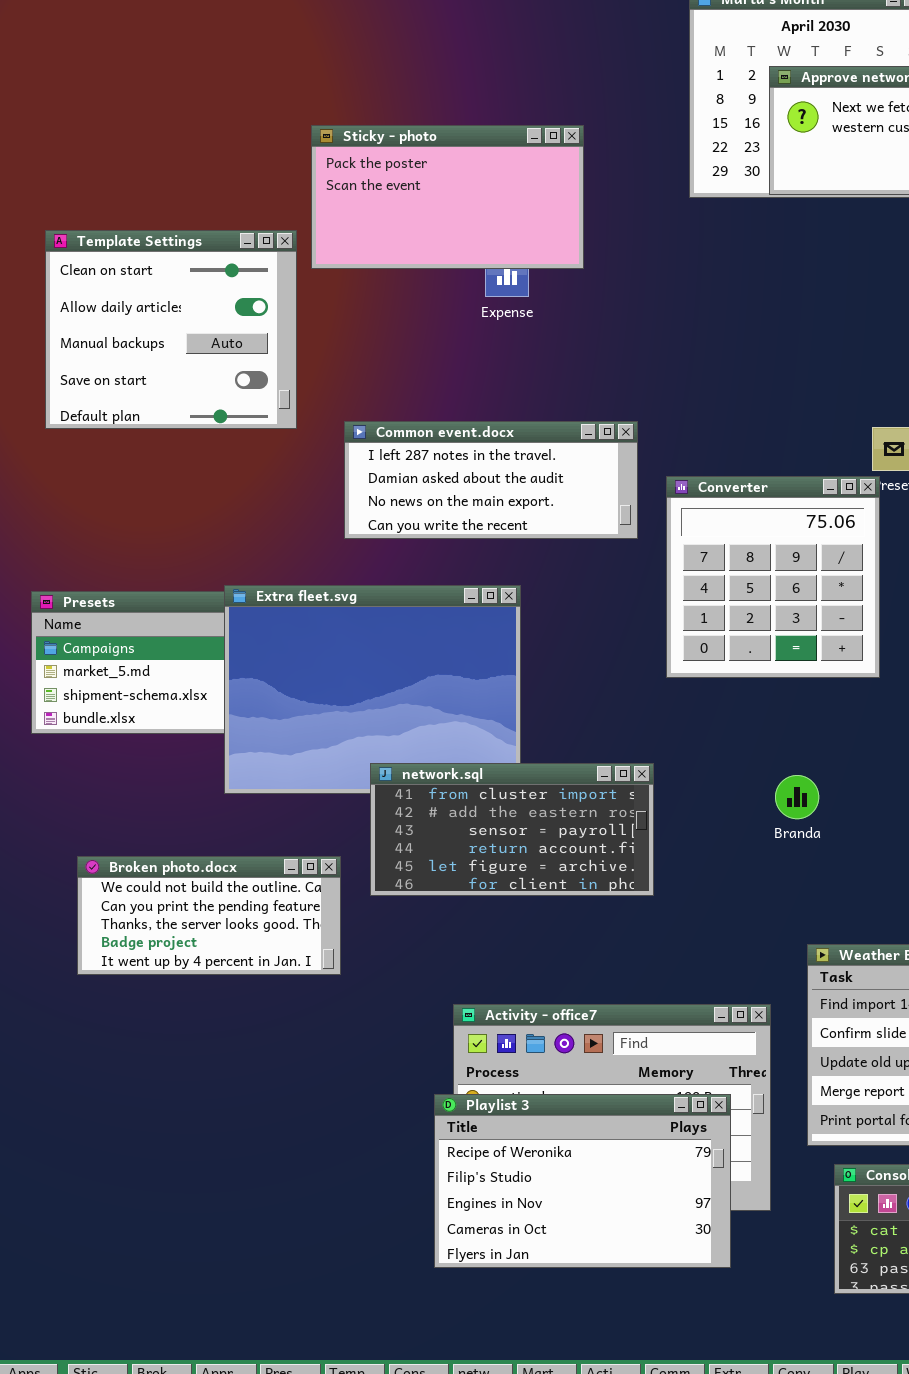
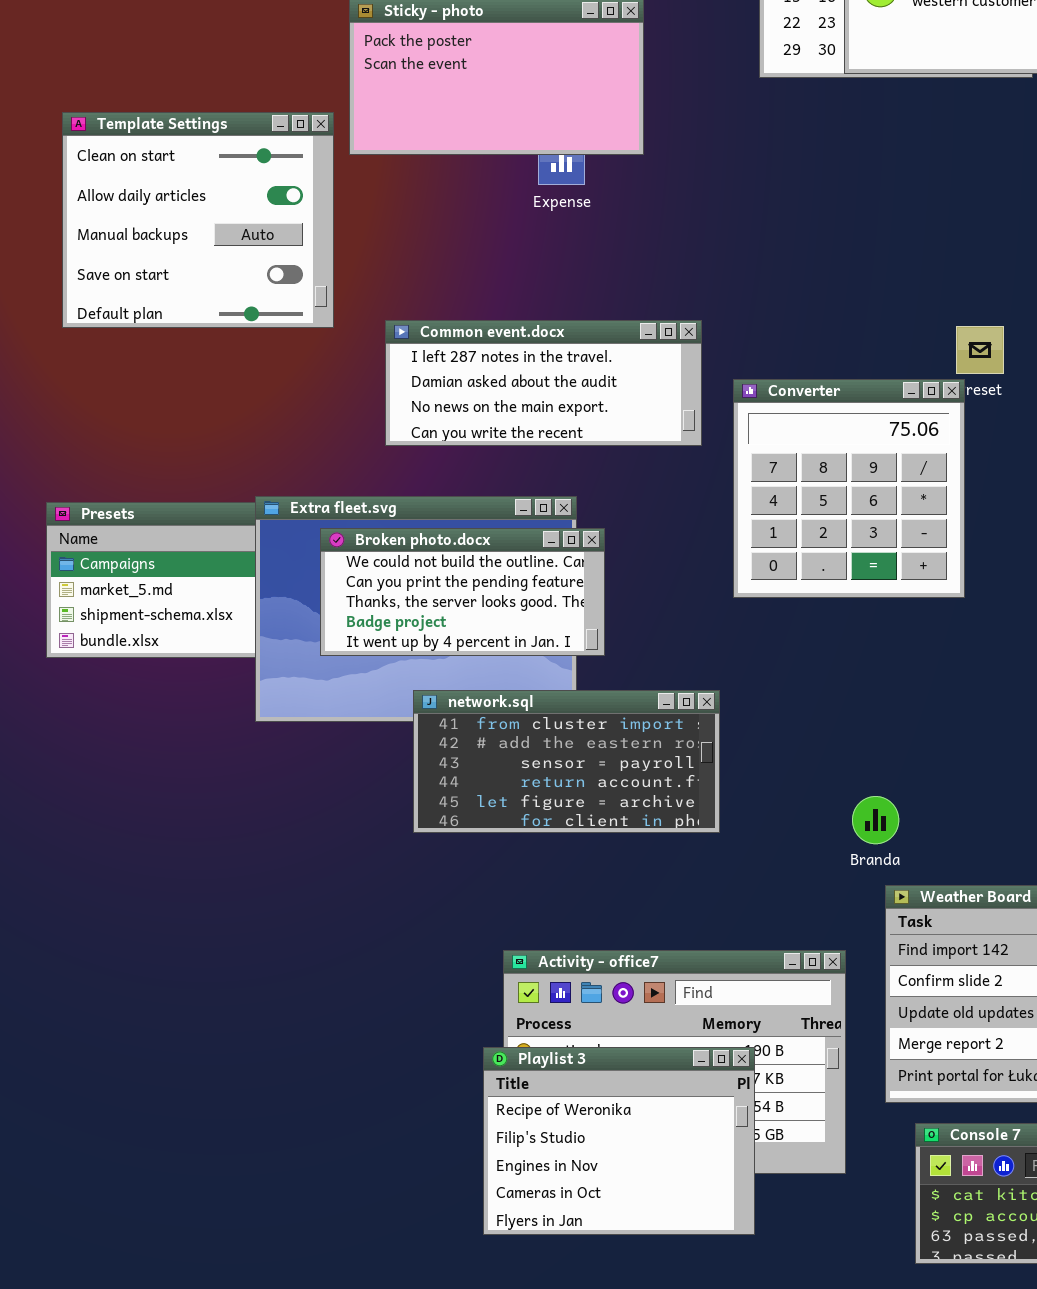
Branda: [775,775,819,819] -> [852,796,899,844], moved
Broken photo.docx: [77,856,341,975] -> [320,528,605,656], moved
Playlist 3: [434,1094,731,1268] -> [483,1047,755,1235], resized

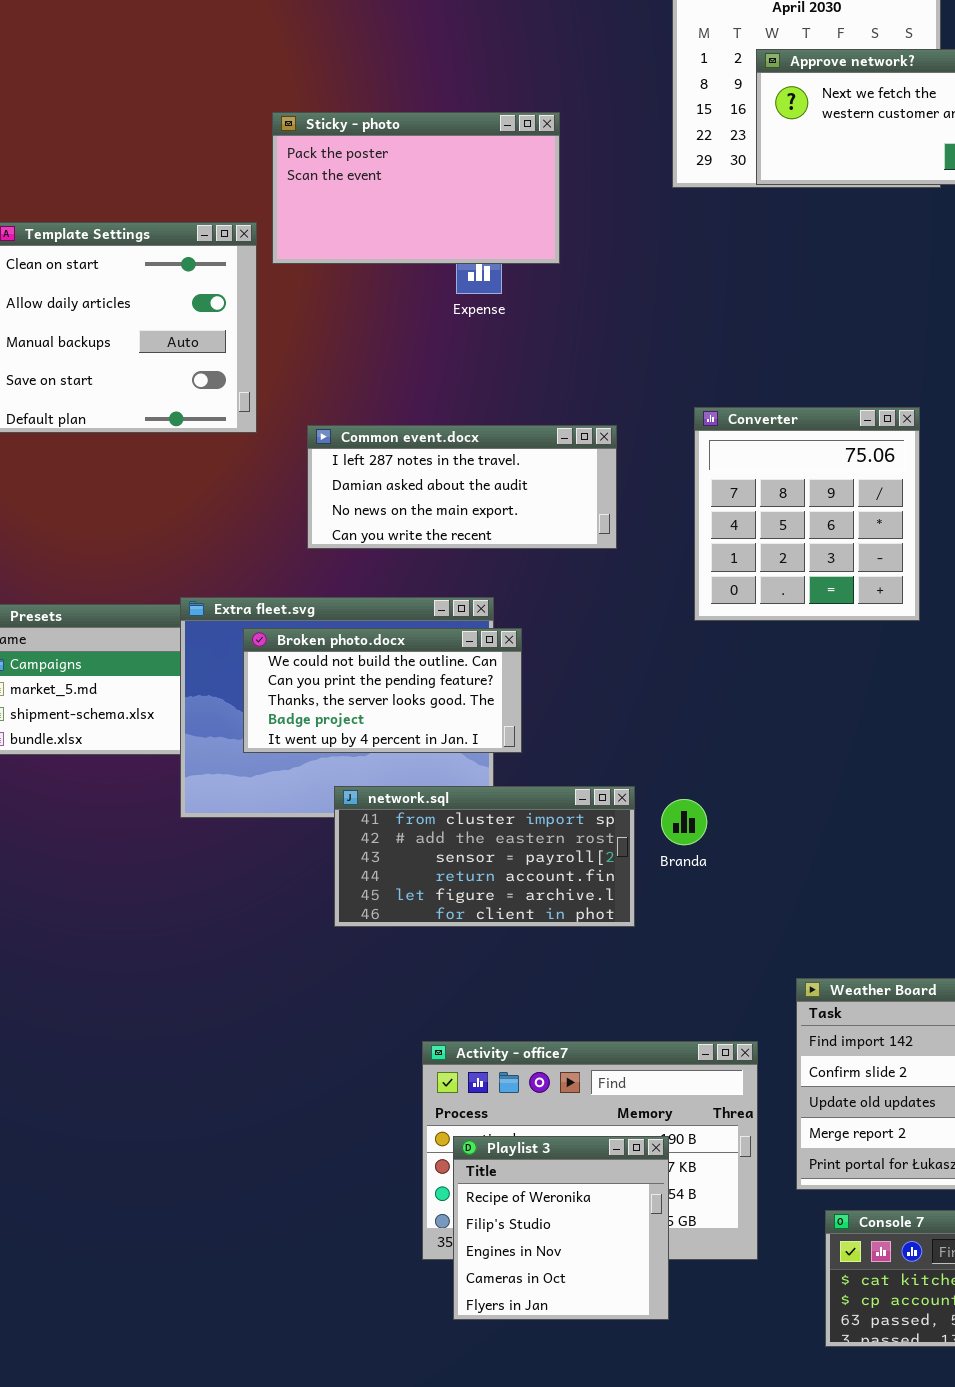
Converter: [733,379,965,598] -> [694,407,920,621], moved
Branda: [852,796,899,844] -> [661,799,707,845], moved
Playlist 3: [483,1047,755,1235] -> [453,1136,669,1320], resized

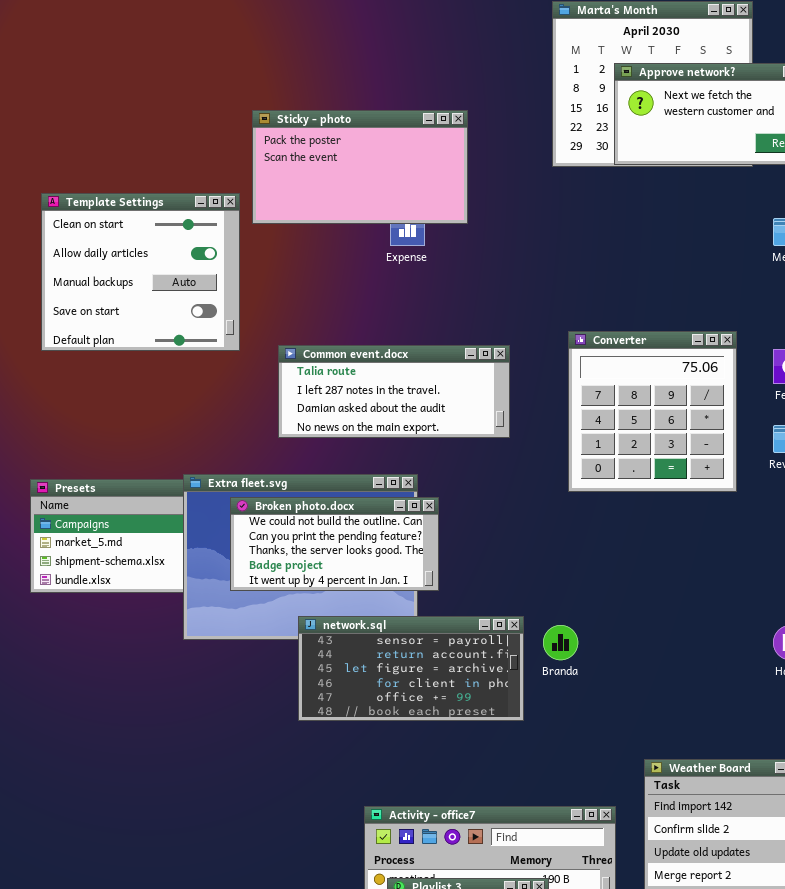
Common event.docx: [307,425,617,549] -> [278,345,510,438], scrolled up 1 row
network.sql: [334,786,635,927] -> [298,616,524,721], scrolled down 2 rows

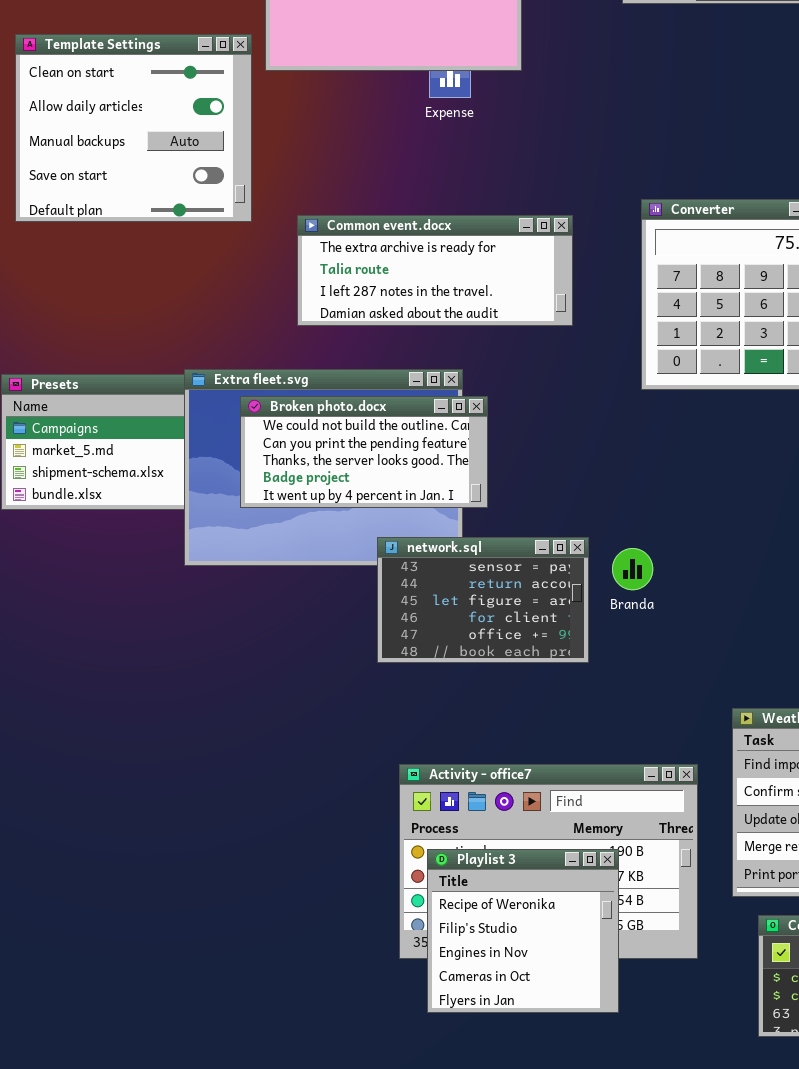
Common event.docx: [278,345,510,438] -> [297,215,573,326], scrolled up 1 row
network.sql: [298,616,524,721] -> [377,537,589,663], resized

